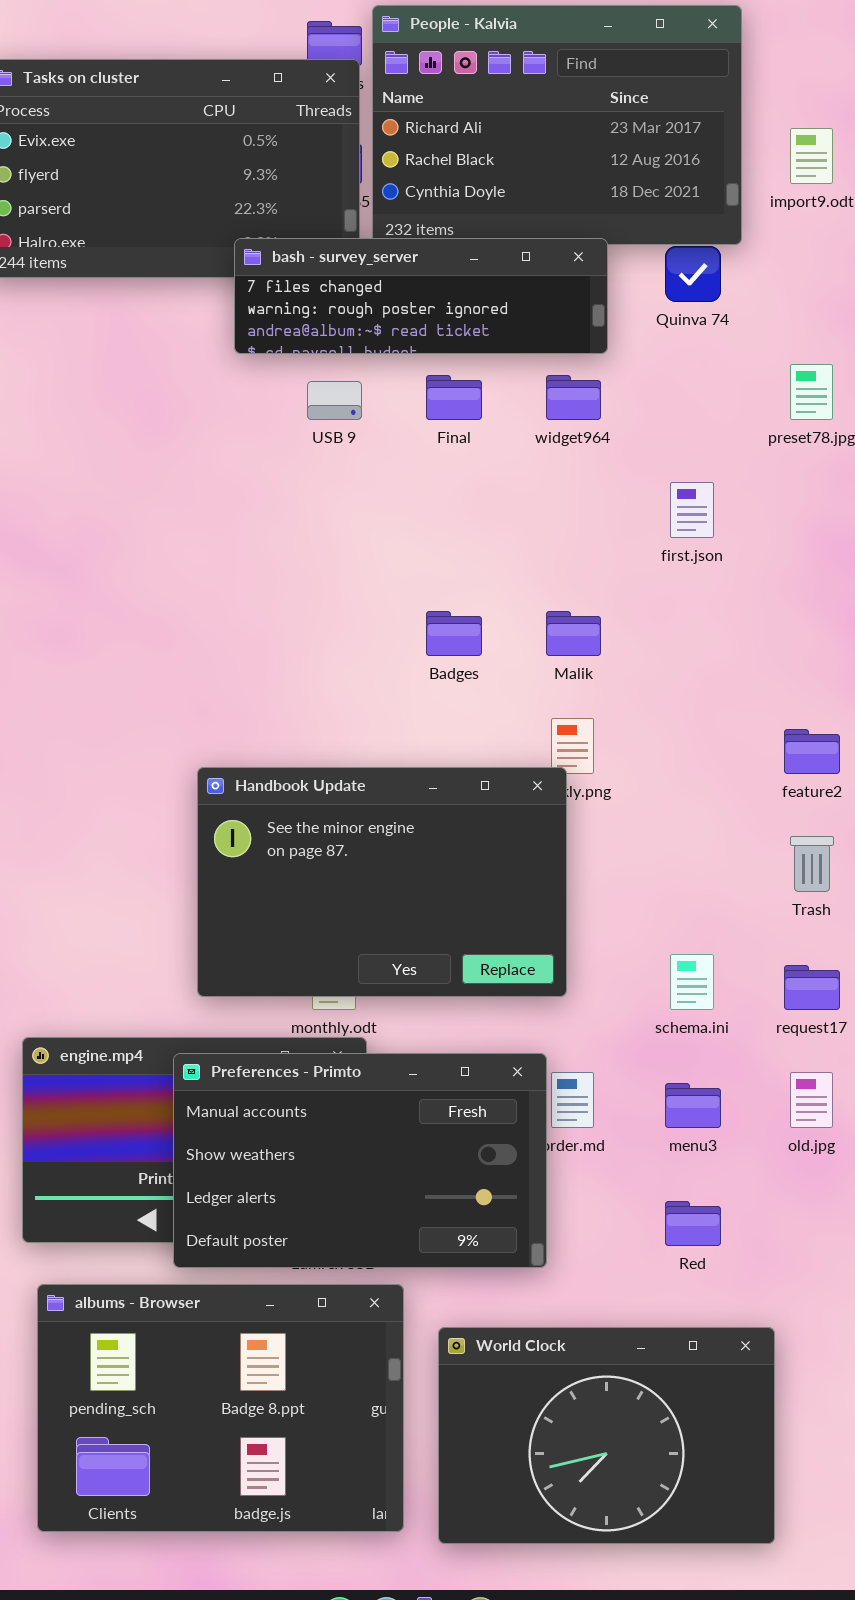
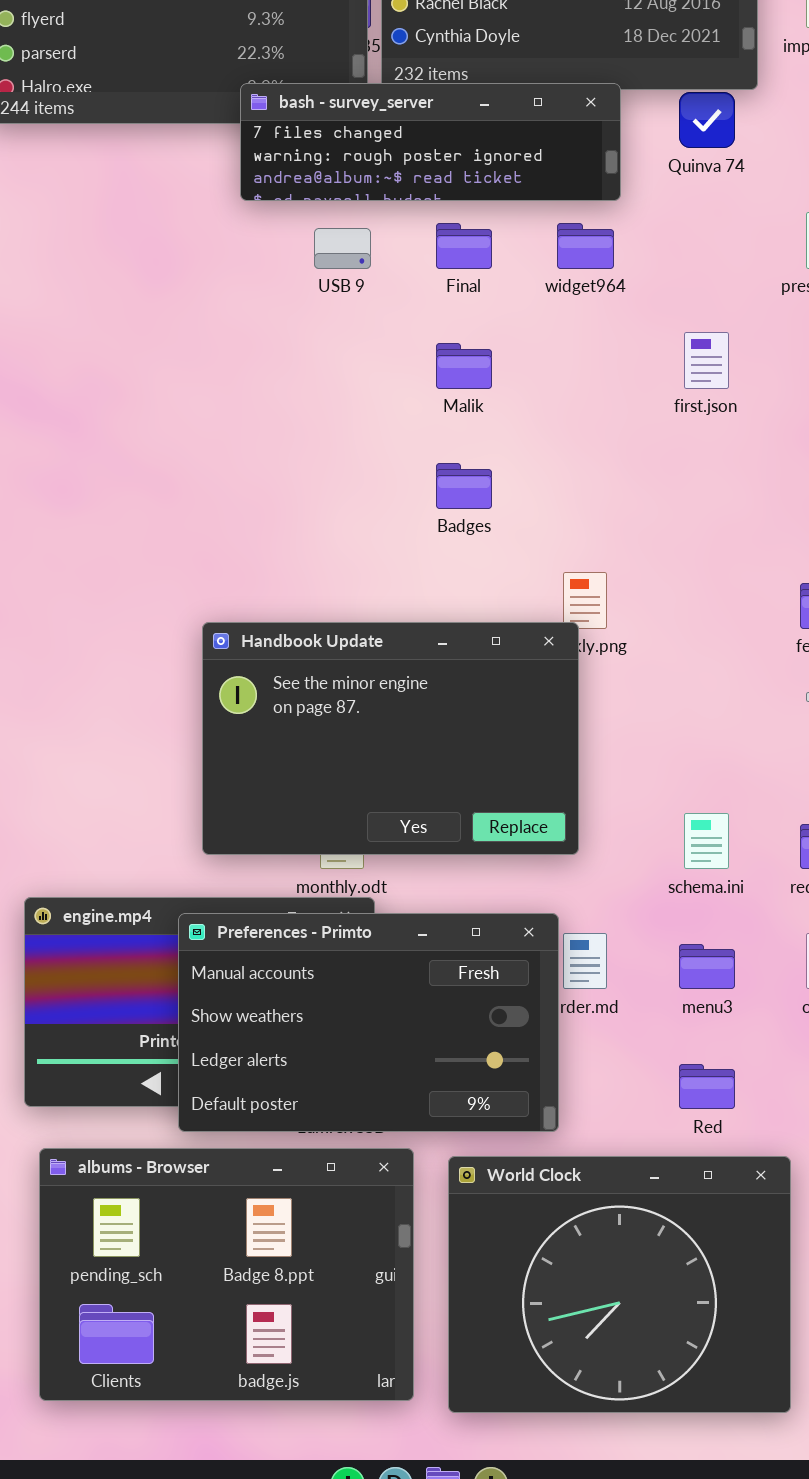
Malik: [546,611,601,656] -> [436,343,492,389], moved
World Clock: [438,1327,775,1544] -> [448,1156,791,1413], resized

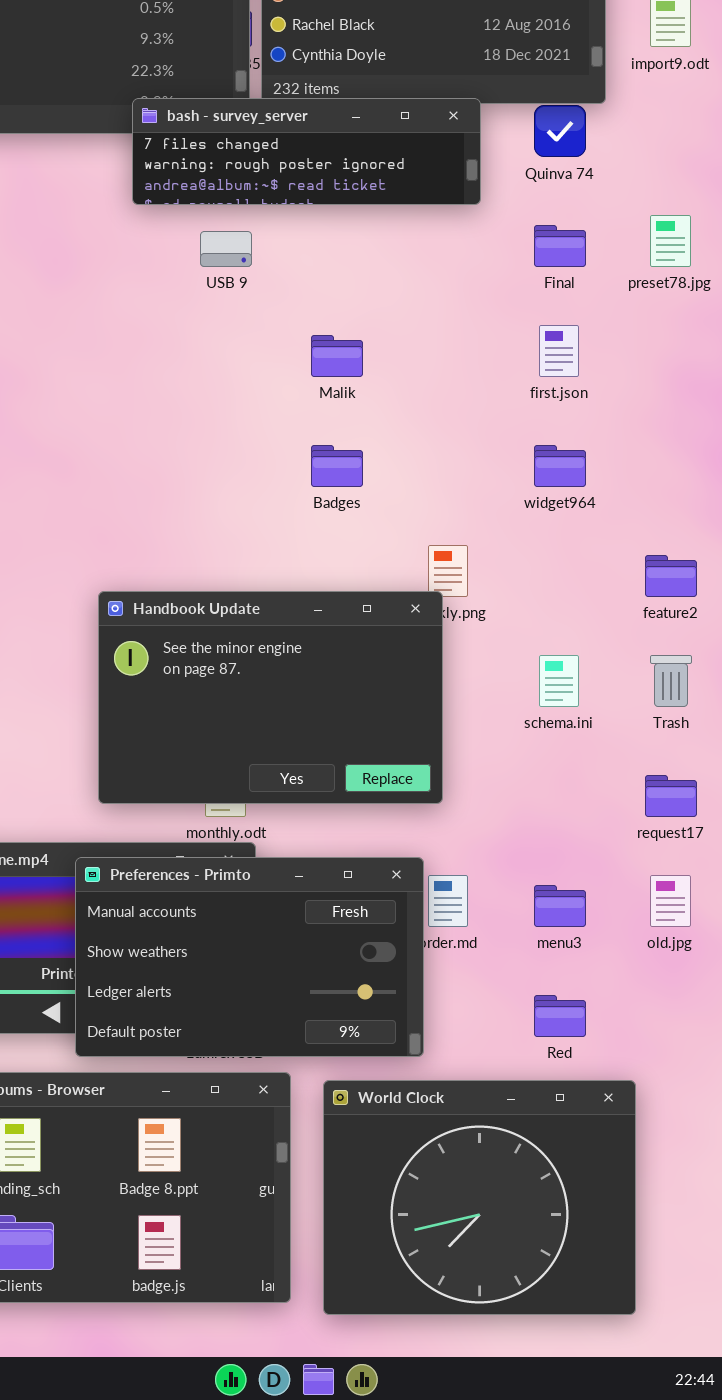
Final: [436,223,492,269] -> [534,225,586,267], moved
widget964: [557,223,614,269] -> [534,445,586,487], moved
schema.ini: [684,813,729,869] -> [539,655,579,707], moved

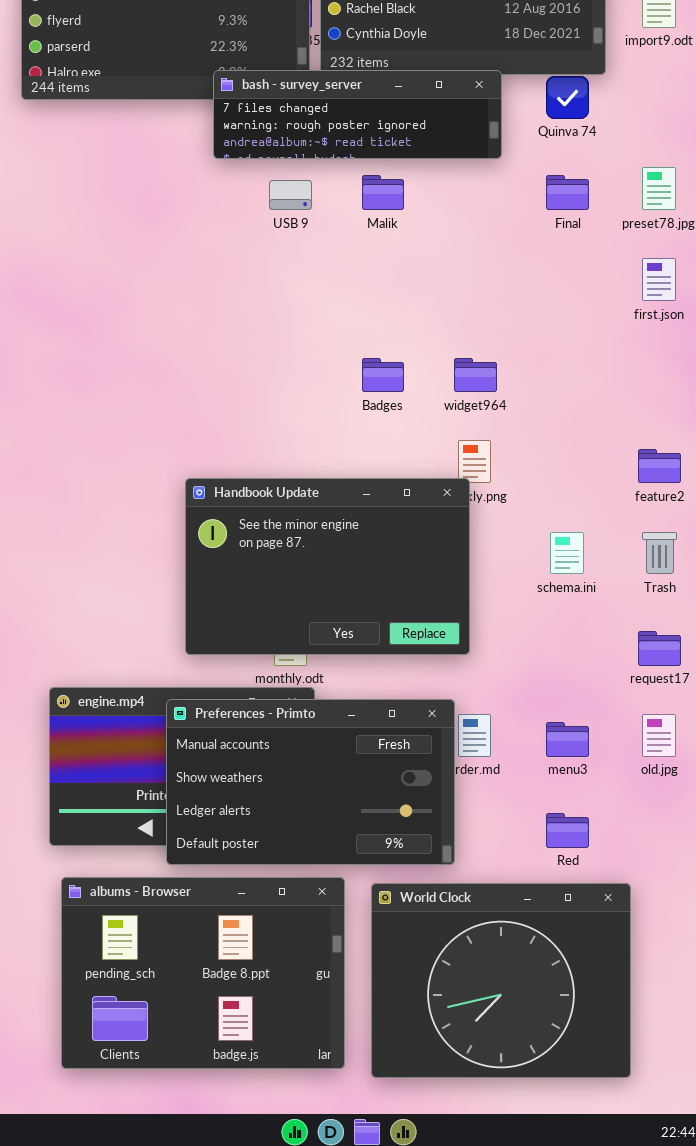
first.json: [539,325,579,377] -> [642,258,676,301], moved
Malik: [311,335,363,377] -> [362,175,404,210], moved
widget964: [534,445,586,487] -> [454,358,497,392], moved

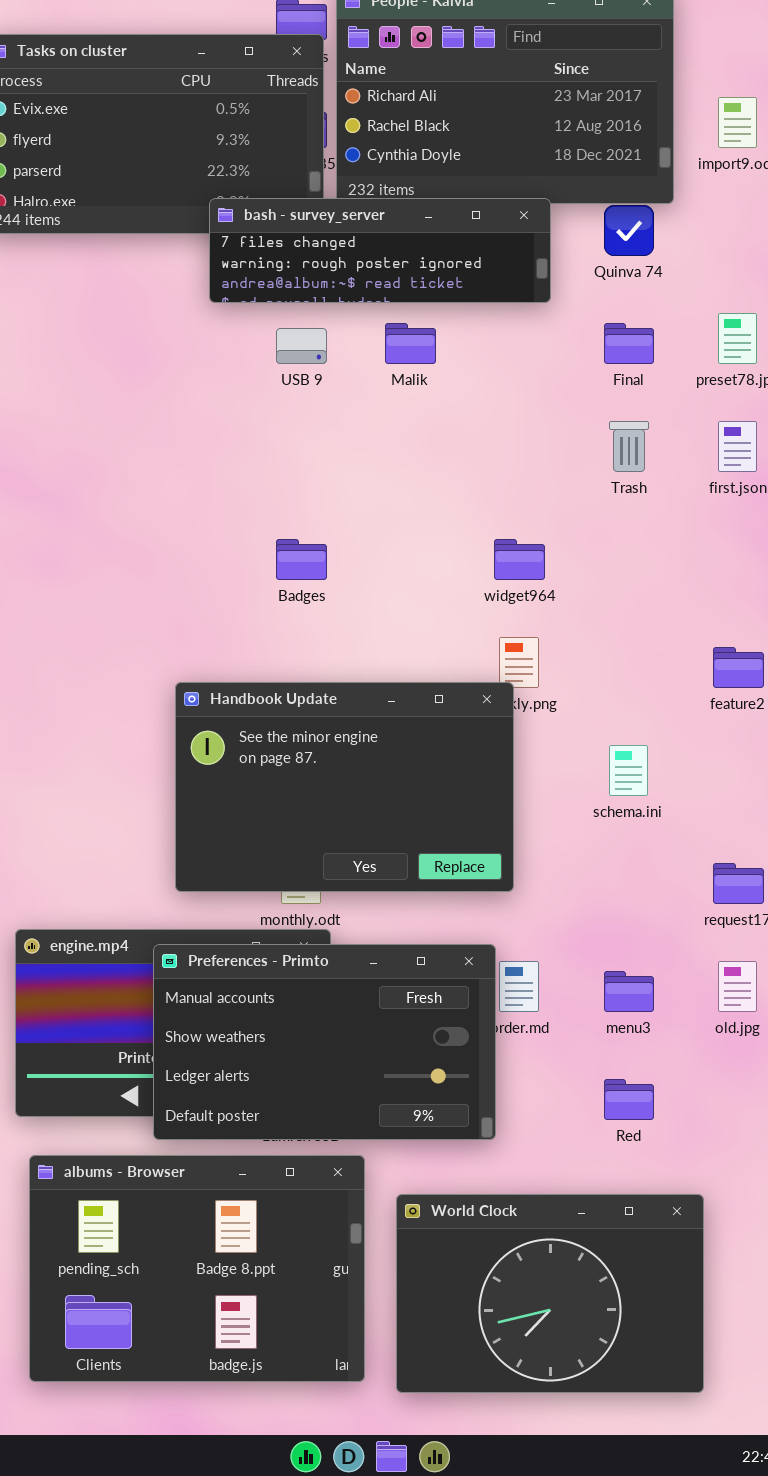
Badges: [362,358,404,392] -> [276,539,327,580], moved
Trash: [642,532,677,574] -> [609,421,649,472], moved
World Clock: [371,883,631,1078] -> [396,1194,704,1393], resized

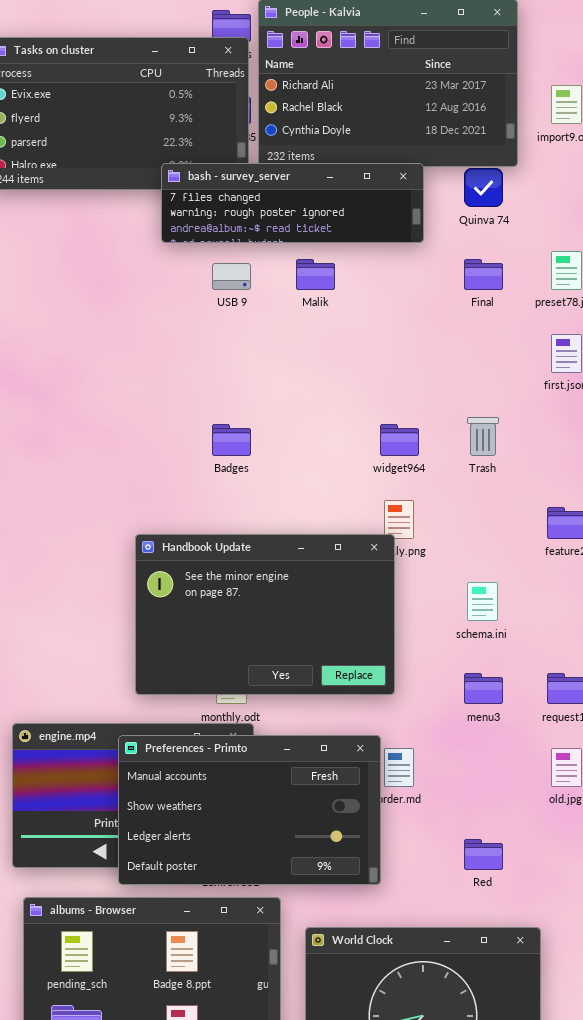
Trash: [609,421,649,472] -> [467,417,499,456], moved
menu3: [604,971,654,1012] -> [464,673,503,704], moved

